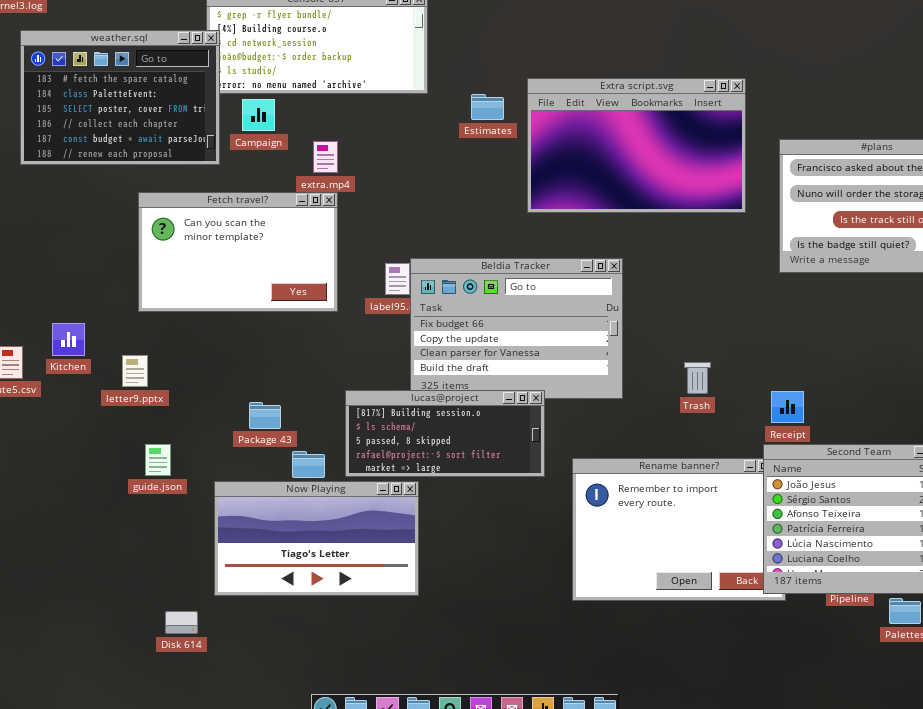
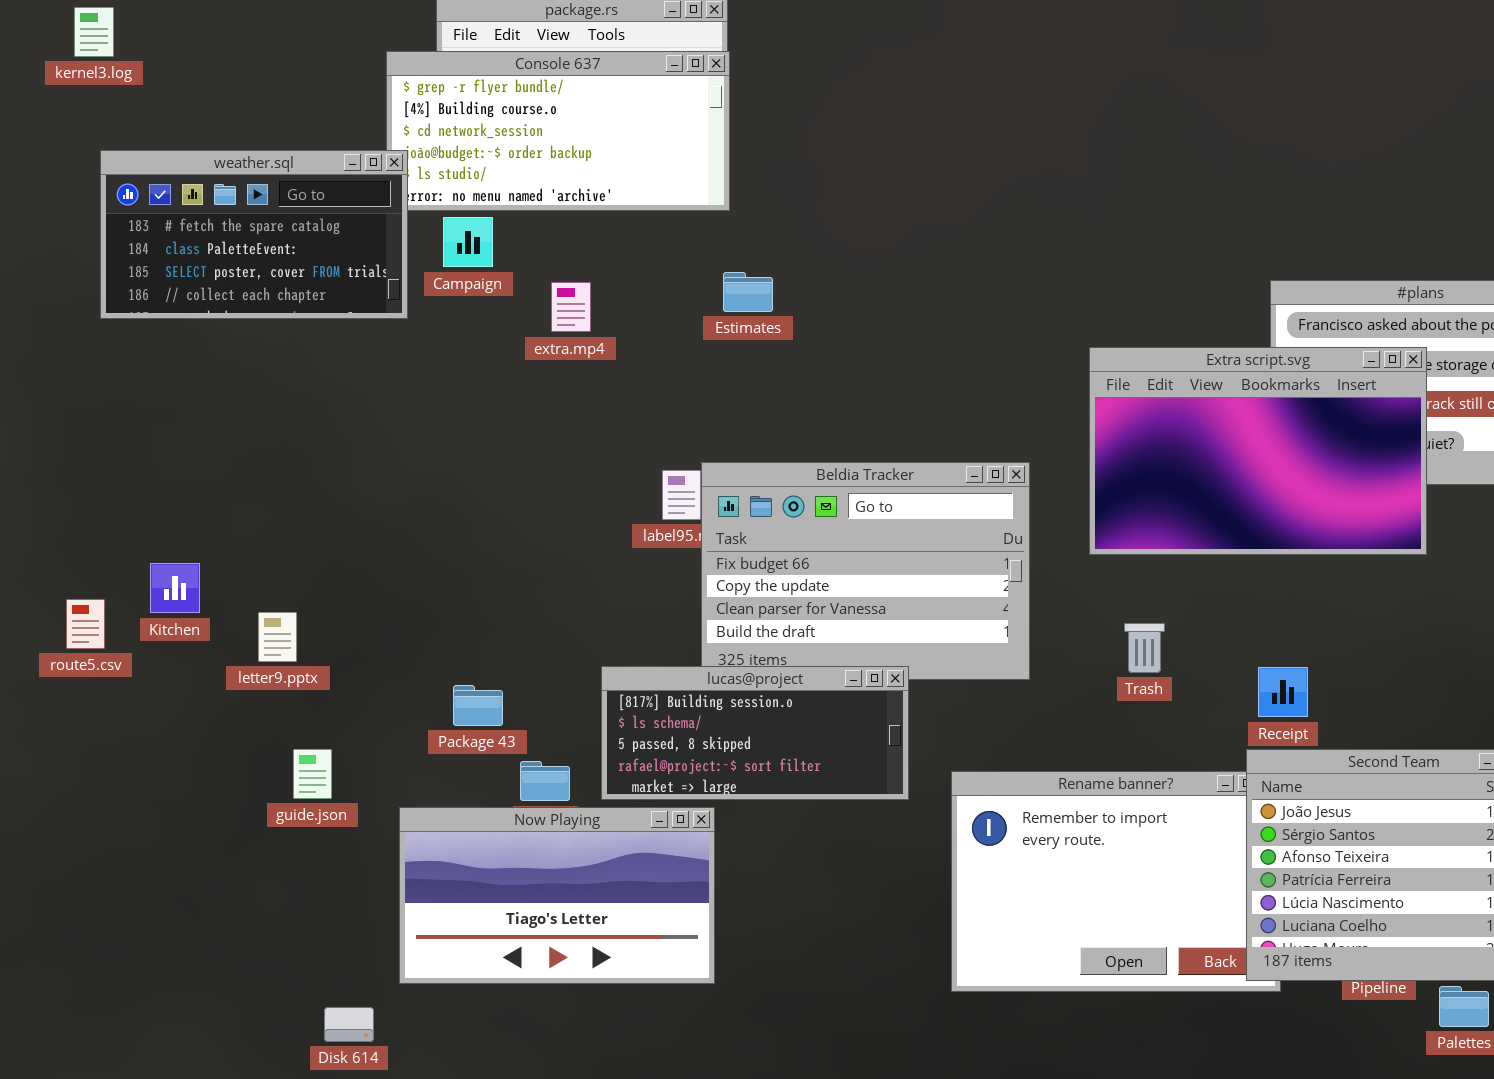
weather.sql: [20,30,220,165] -> [100,150,408,319], resized
Extra script.svg: [527,78,746,213] -> [1089,347,1427,555], moved
Estimates: [471,94,504,120] -> [723,272,773,312], moved
Fetch travel?: [138,192,338,312] -> none, closed

